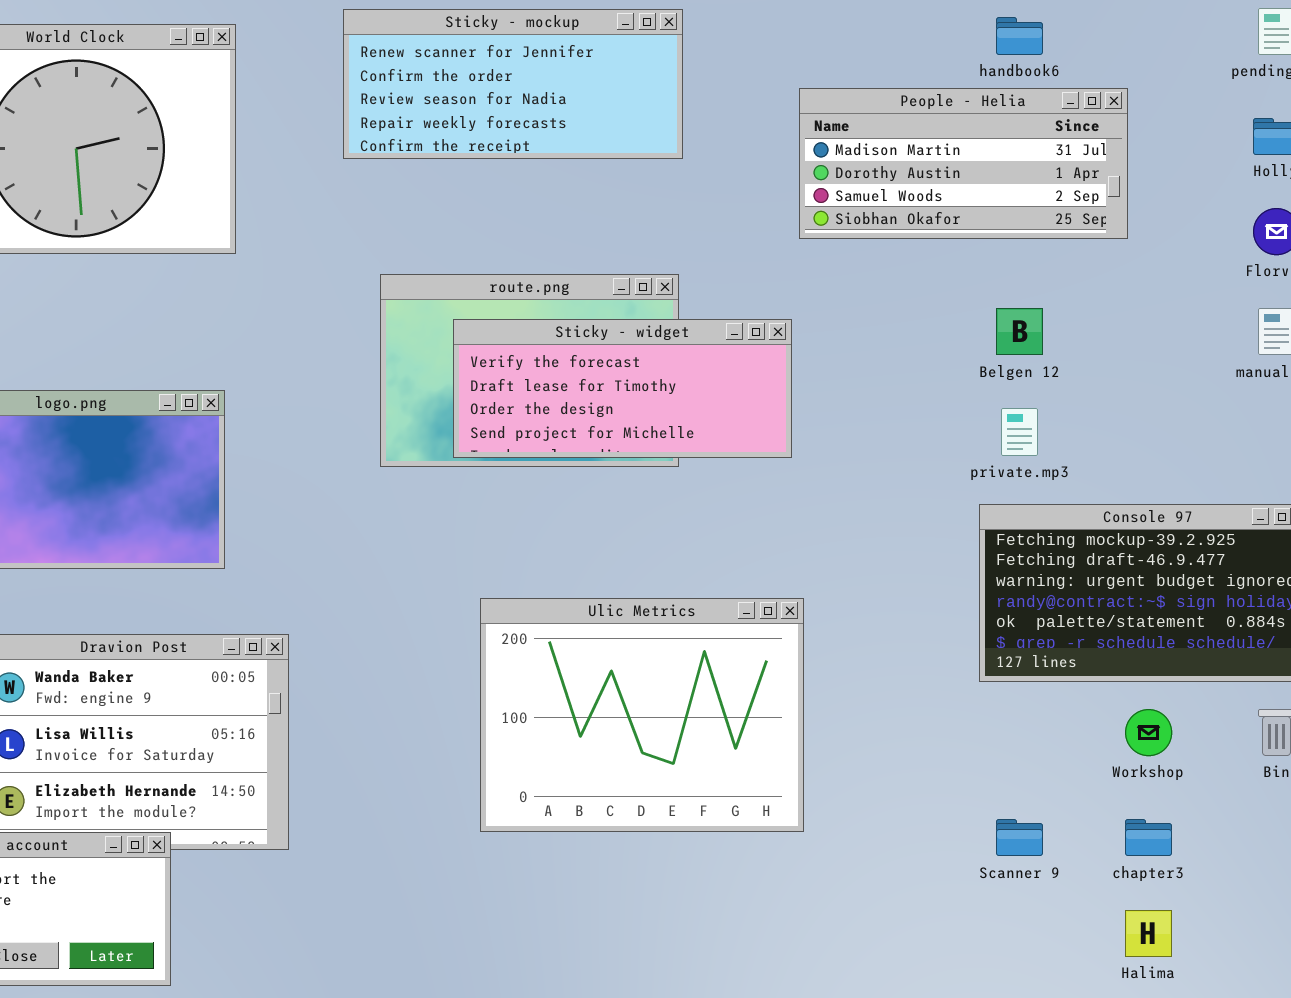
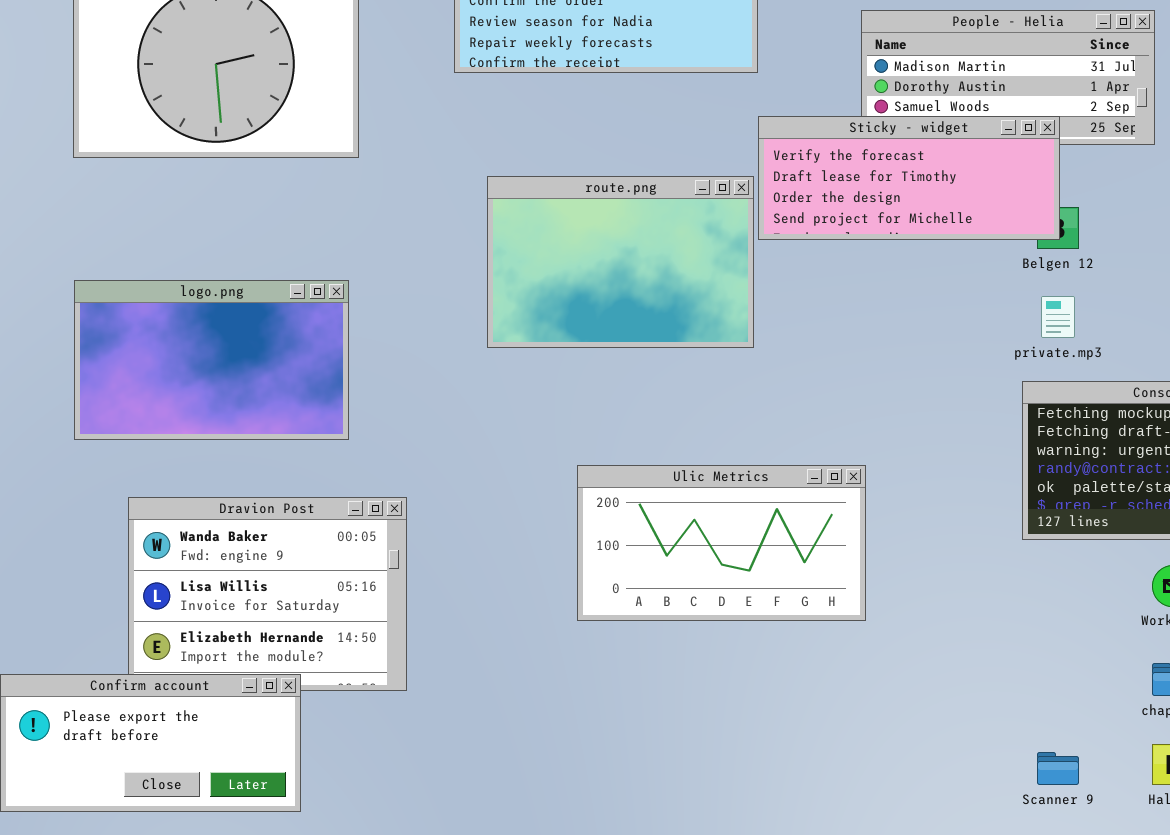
Sticky - widget: [453,319,792,458] -> [758,116,1060,240], moved
Ulic Metrics: [480,598,804,832] -> [577,465,866,621], resized
Scanner 9: [996,819,1043,856] -> [1037,752,1079,785], moved

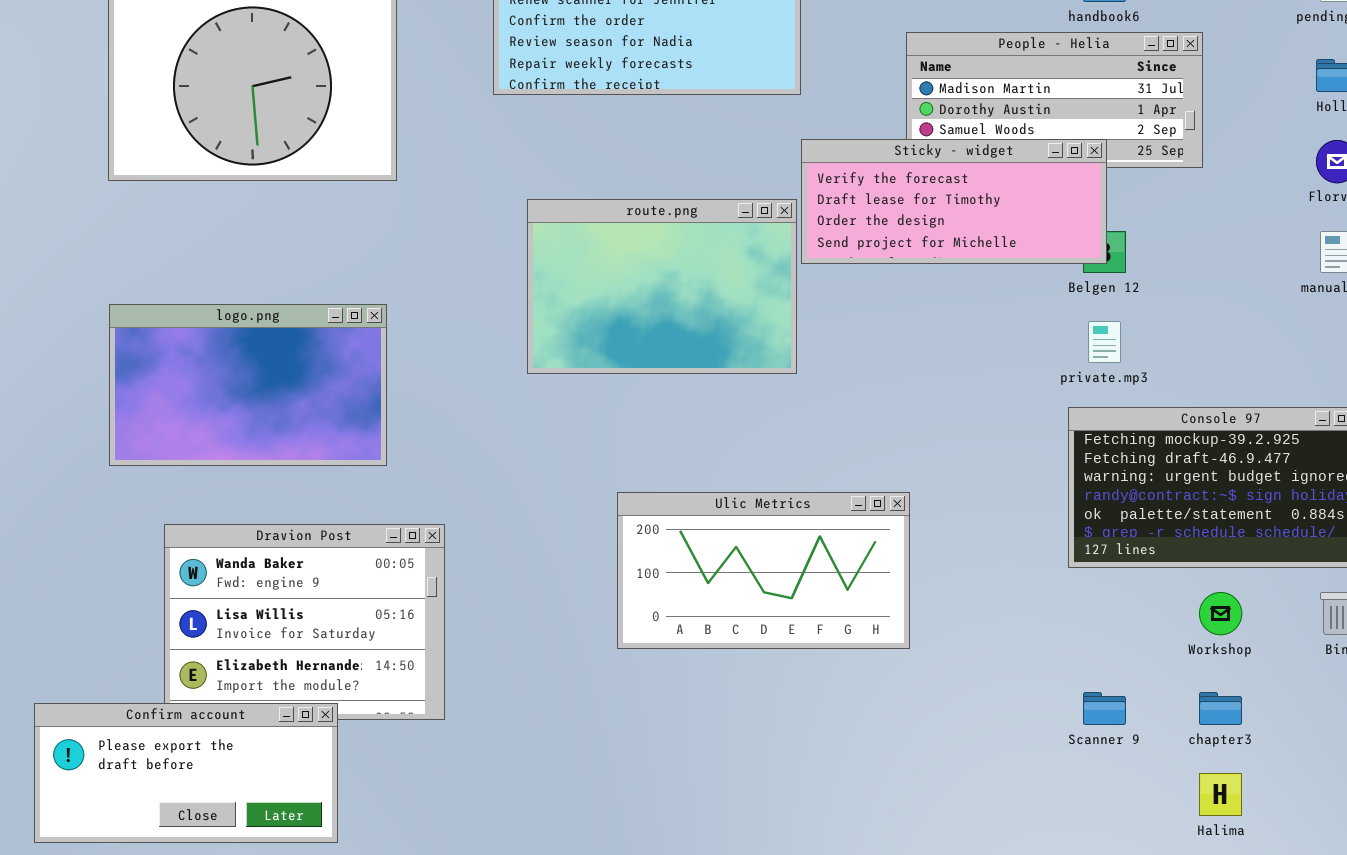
Scanner 9: [1037,752,1079,785] -> [1083,692,1126,725], moved

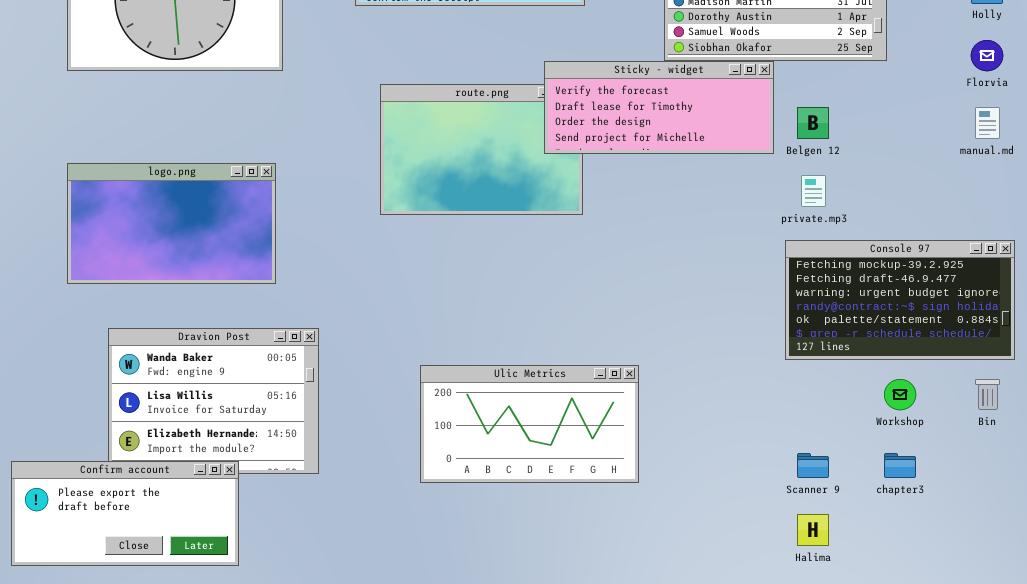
Sticky - widget: [801,139,1107,264] -> [544,61,774,154], moved
Ulic Metrics: [617,492,910,649] -> [420,365,639,483], moved
Halima: [1199,773,1242,816] -> [797,514,829,546], moved

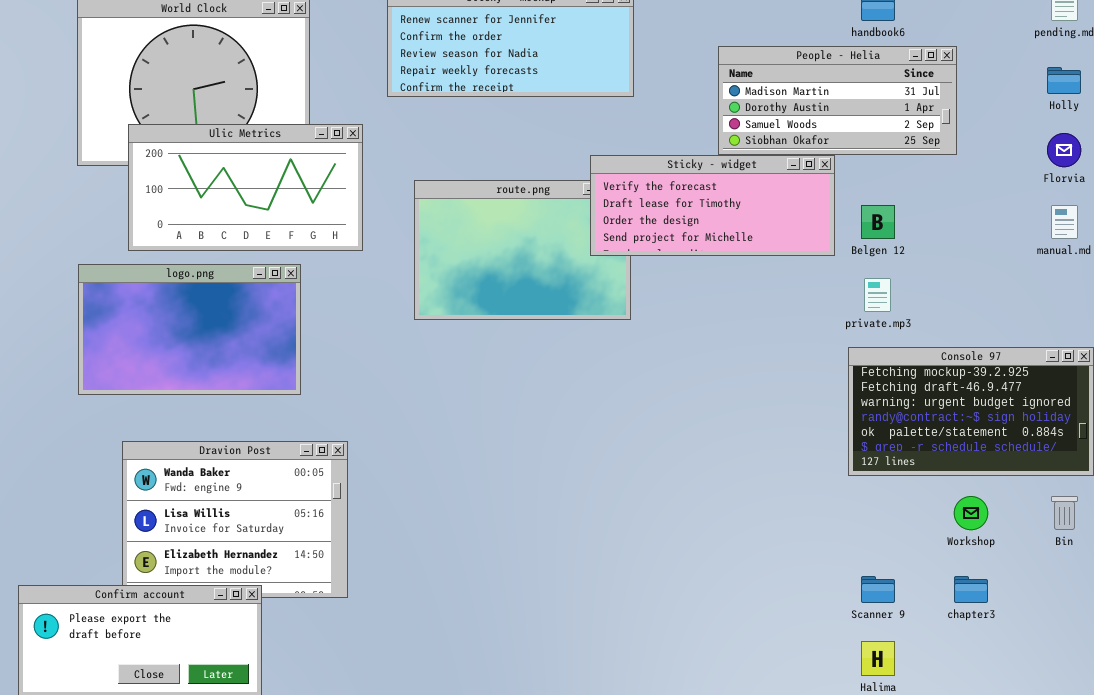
Ulic Metrics: [420,365,639,483] -> [128,124,363,251], moved

